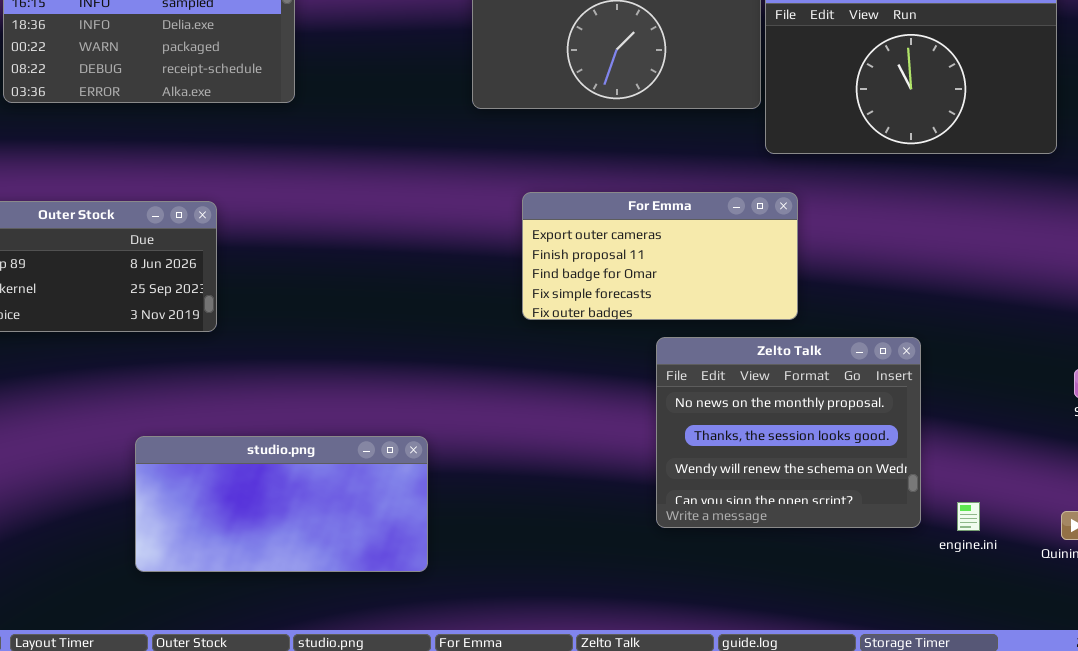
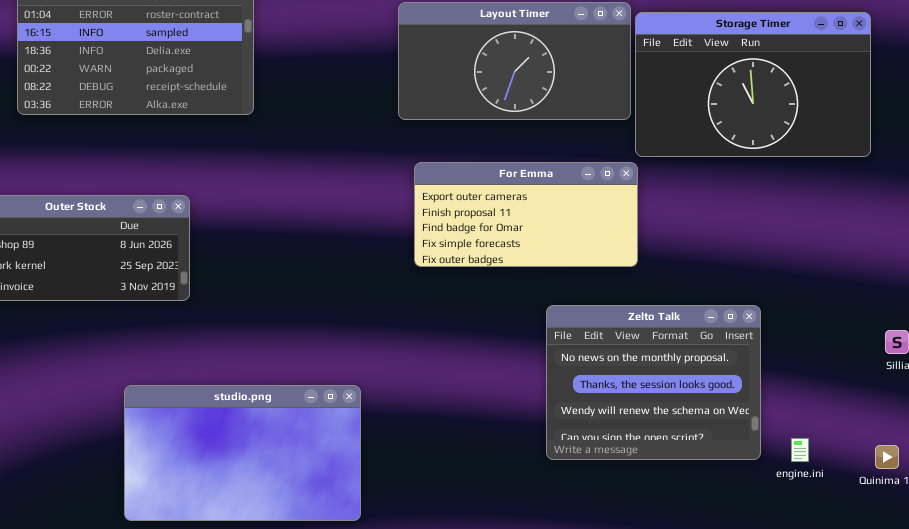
For Emma: [522,192,798,320] -> [414,162,638,267], moved
studio.png: [135,436,428,572] -> [124,385,361,521], resized

